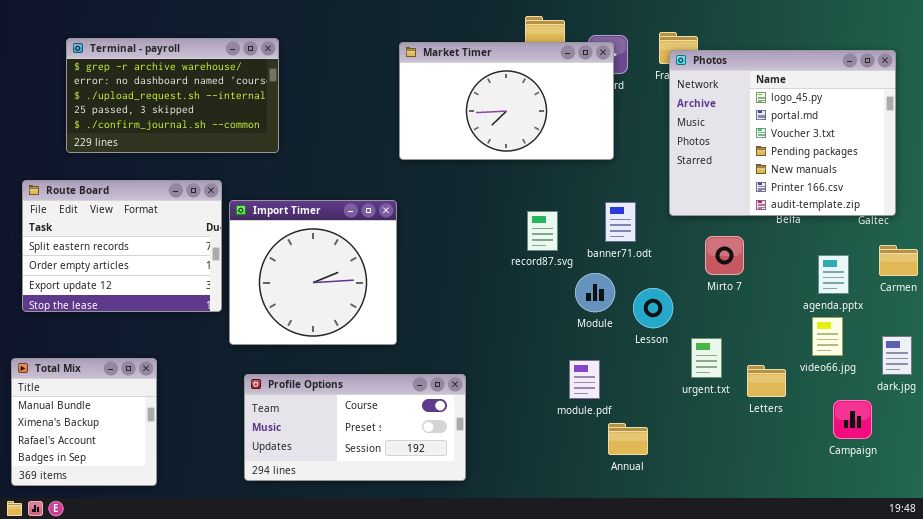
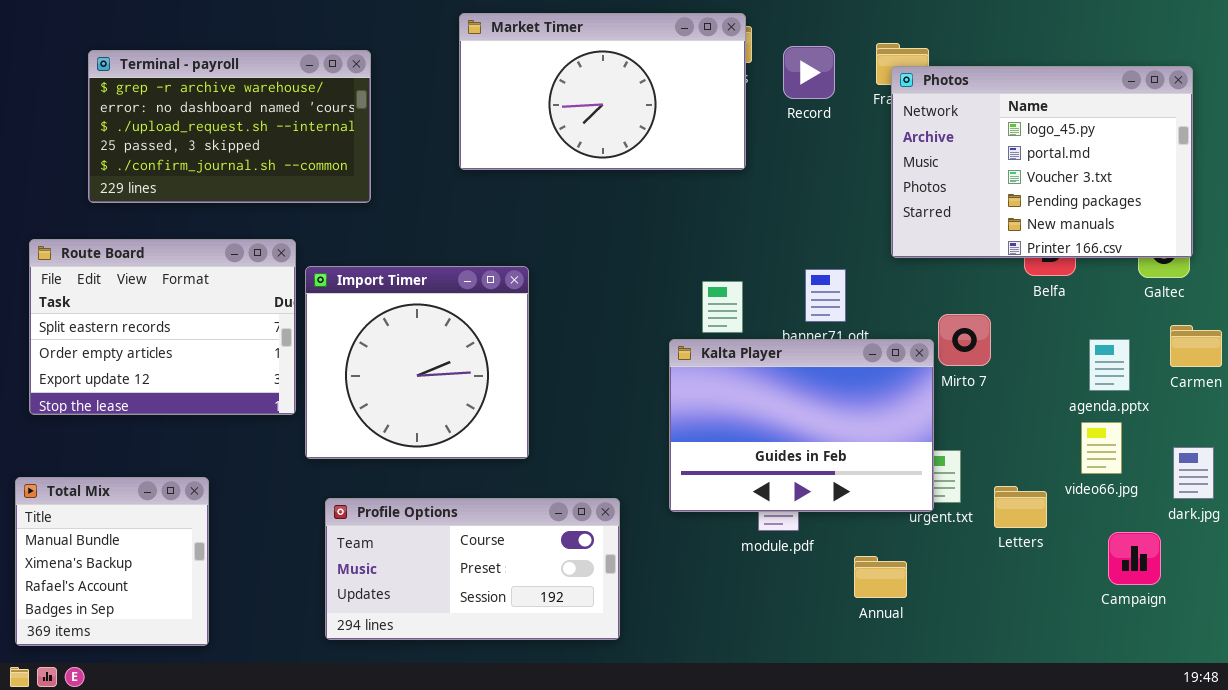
Market Timer: [399,42,614,160] -> [459,13,746,170], moved
Photos: [669,50,896,216] -> [891,66,1193,258], resized
Kalta Player: none -> [669,339,934,512], opened
Annual: [608,423,648,455] -> [854,556,907,598], moved

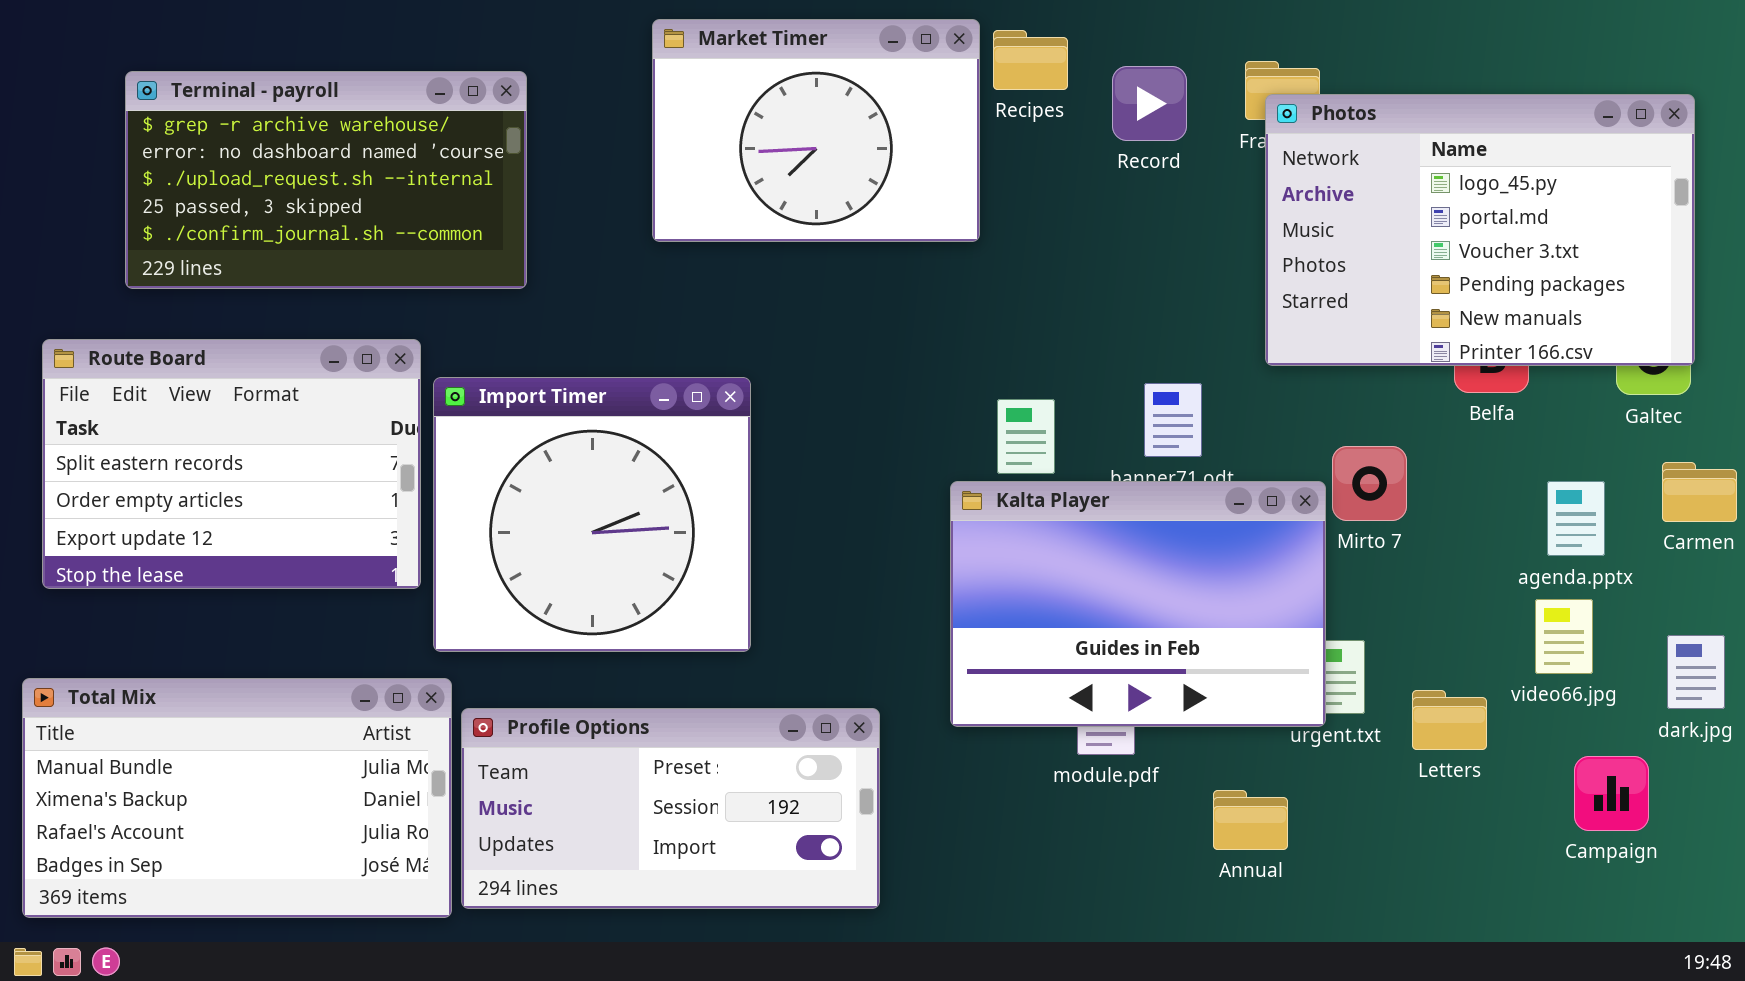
Market Timer: [459,13,746,170] -> [652,19,980,242], resized
Total Mix: [15,477,209,646] -> [22,678,452,918], resized
Profile Options: [325,498,620,640] -> [461,708,880,909], scrolled down 1 row

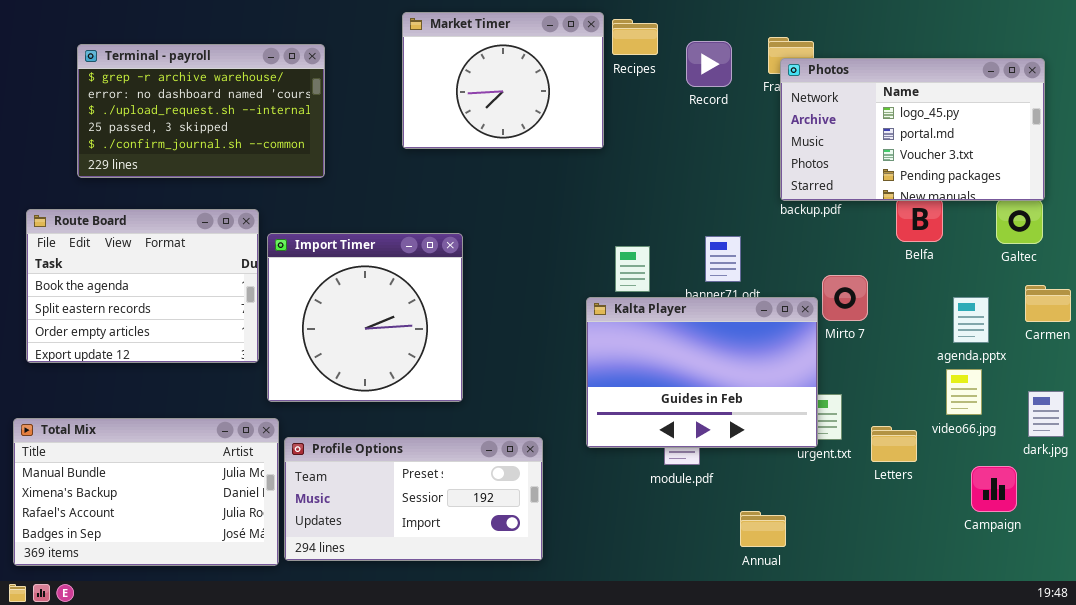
Photos: [1265,94,1695,366] -> [780,58,1045,201], resized
Route Board: [42,339,421,589] -> [26,209,259,363], scrolled up 1 row
Annual: [1213,790,1288,850] -> [740,511,786,547], moved

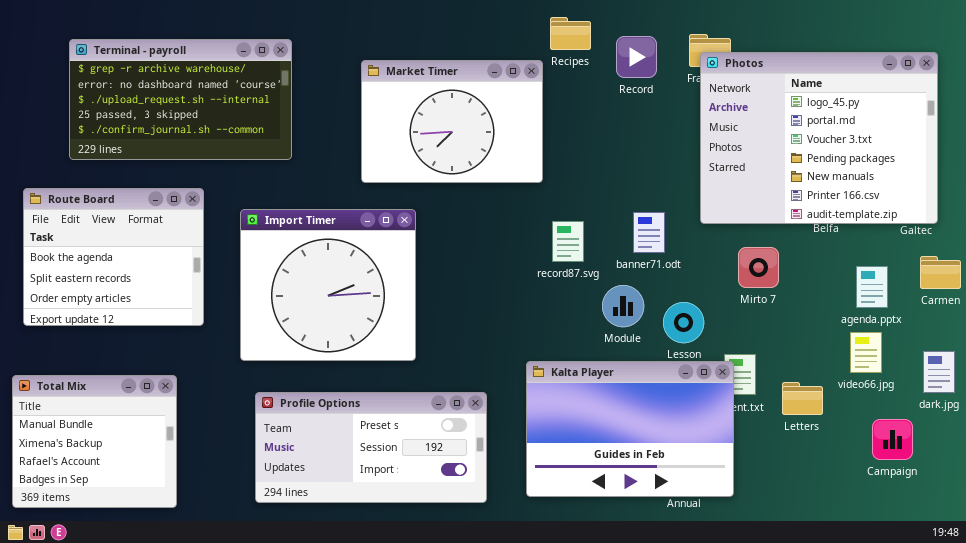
Market Timer: [402,12,604,149] -> [361,60,543,183], moved
Photos: [780,58,1045,201] -> [700,52,938,224], resized
Route Board: [26,209,259,363] -> [23,188,204,326], resized
Kalta Player: [586,297,818,448] -> [526,361,734,497], moved
Total Mix: [13,418,279,566] -> [12,375,177,508], resized

